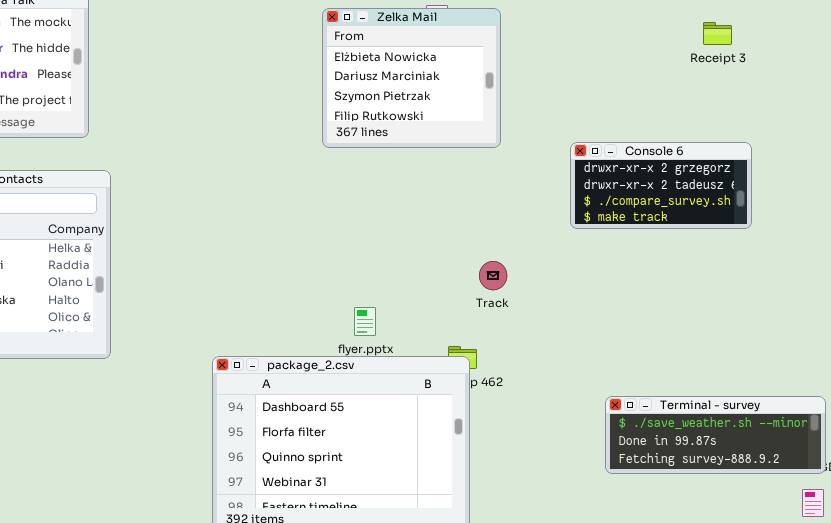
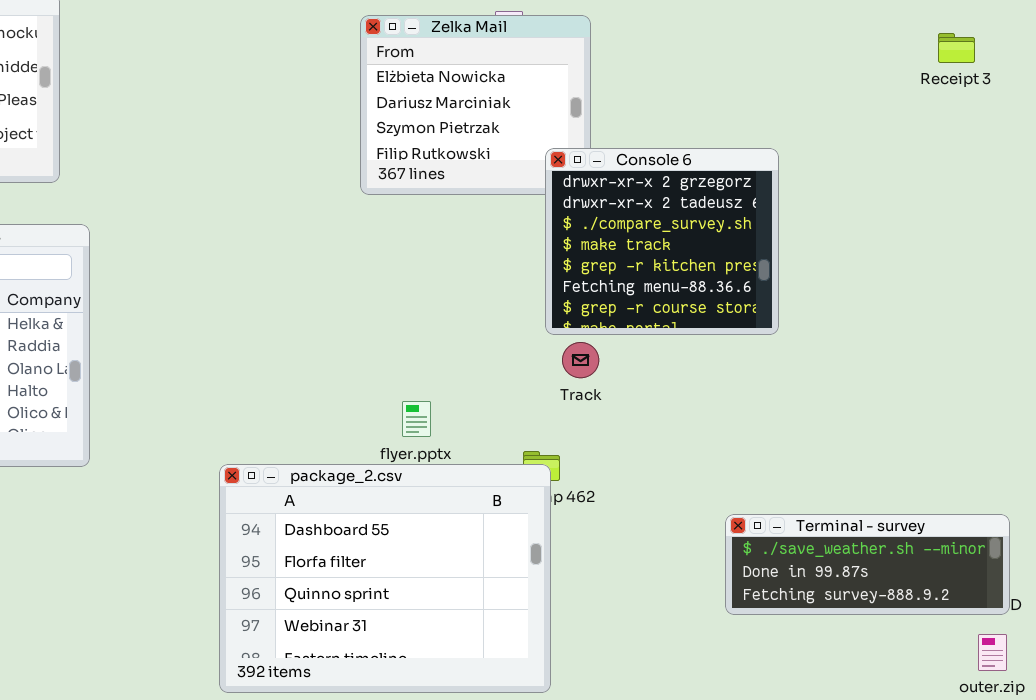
Receipt 3: [703,22,732,45] -> [938,33,975,63], moved
Console 6: [570,142,752,229] -> [545,148,779,335], moved, resized

